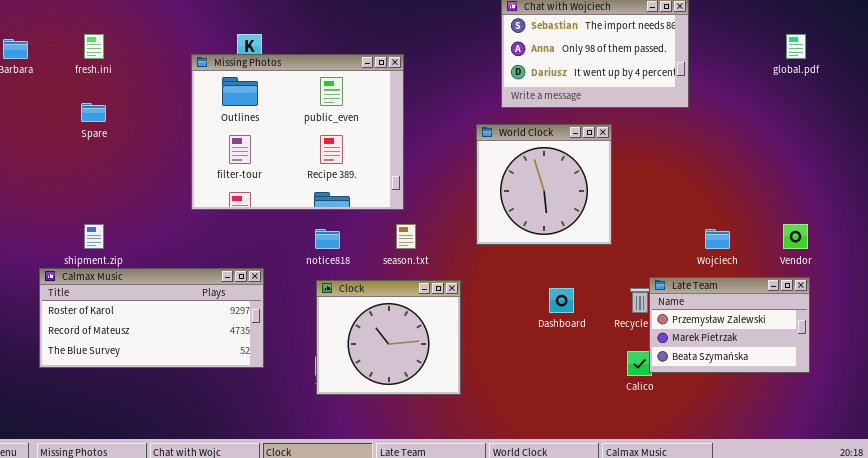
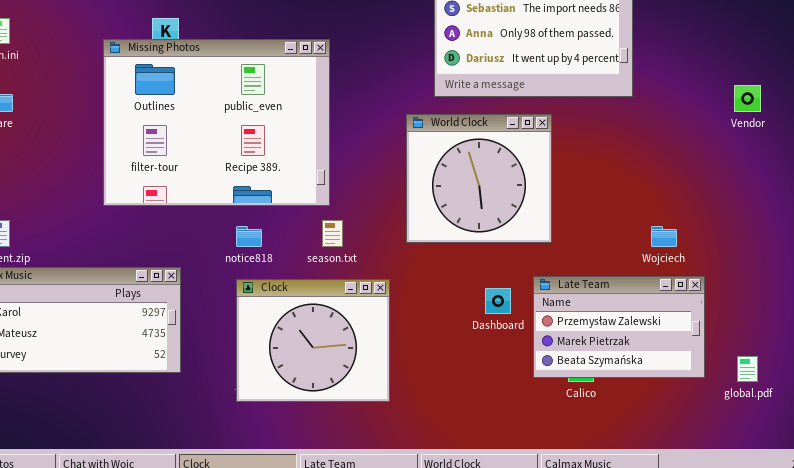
global.pdf: [786,34,806,59] -> [737,356,758,382], moved
Vendor: [783,224,808,249] -> [734,85,761,112], moved
Late Team: [649,277,810,373] -> [533,276,705,378], moved

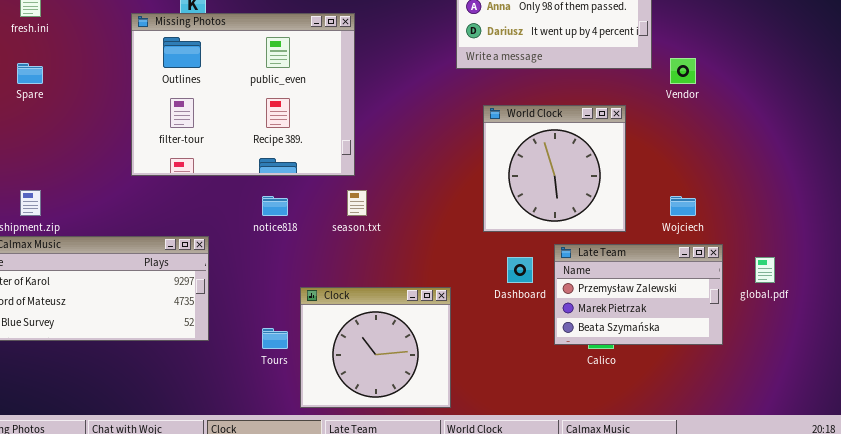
Vendor: [734,85,761,112] -> [670,58,696,84], moved
World Clock: [406,114,552,243] -> [483,105,626,232], moved
Clock: [236,279,390,402] -> [300,287,451,408], moved
global.pdf: [737,356,758,382] -> [755,257,775,283], moved

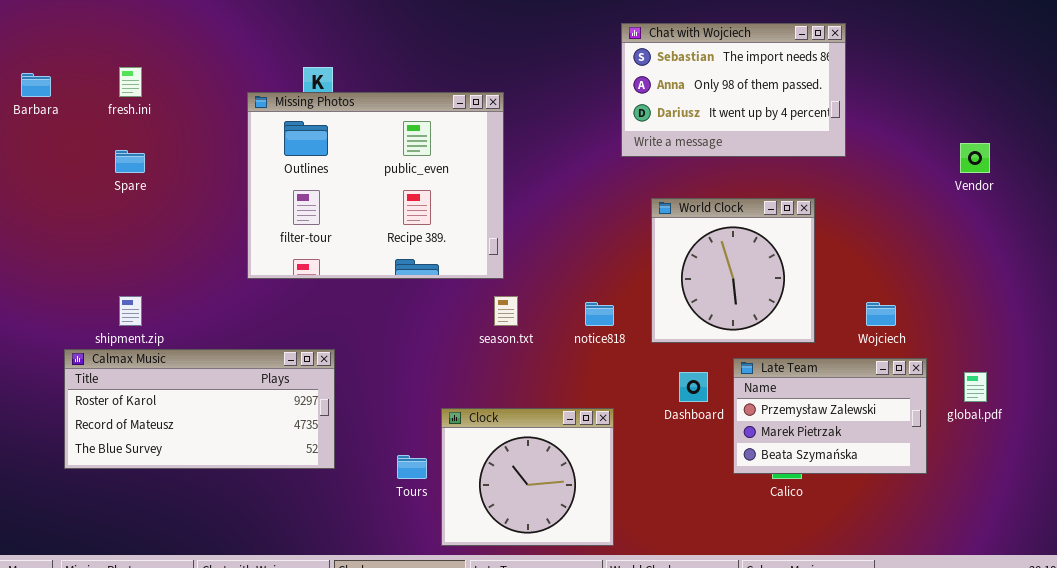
Vendor: [670,58,696,84] -> [960,143,990,173], moved
notice818: [262,196,288,216] -> [585,302,614,326], moved

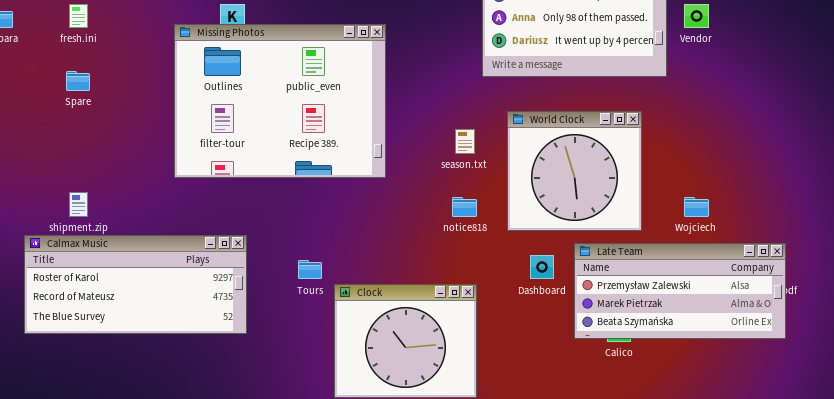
Vendor: [960,143,990,173] -> [684,4,709,28], moved
season.txt: [494,296,518,326] -> [455,129,475,154], moved
Late Team: [733,358,927,474] -> [574,243,786,339], resized
Tours: [397,455,427,479] -> [298,260,322,279], moved

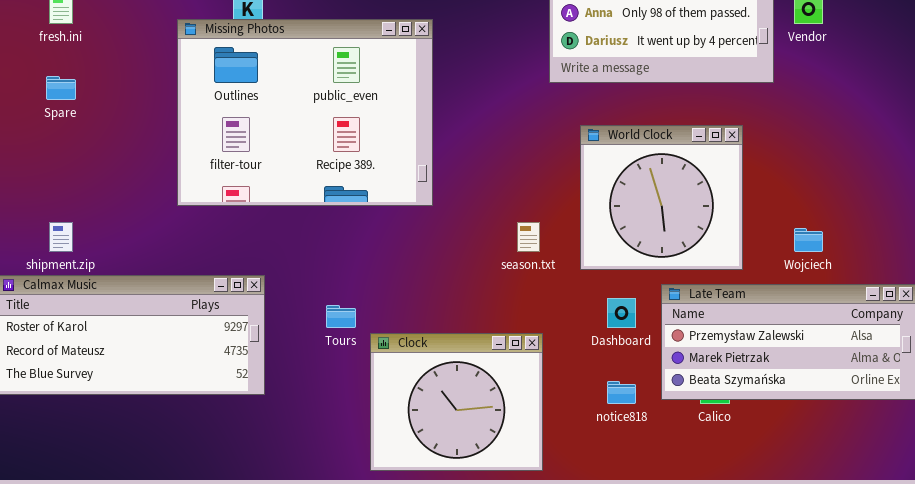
season.txt: [455,129,475,154] -> [517,222,540,252], moved
notice818: [452,197,477,217] -> [607,381,636,404], moved

